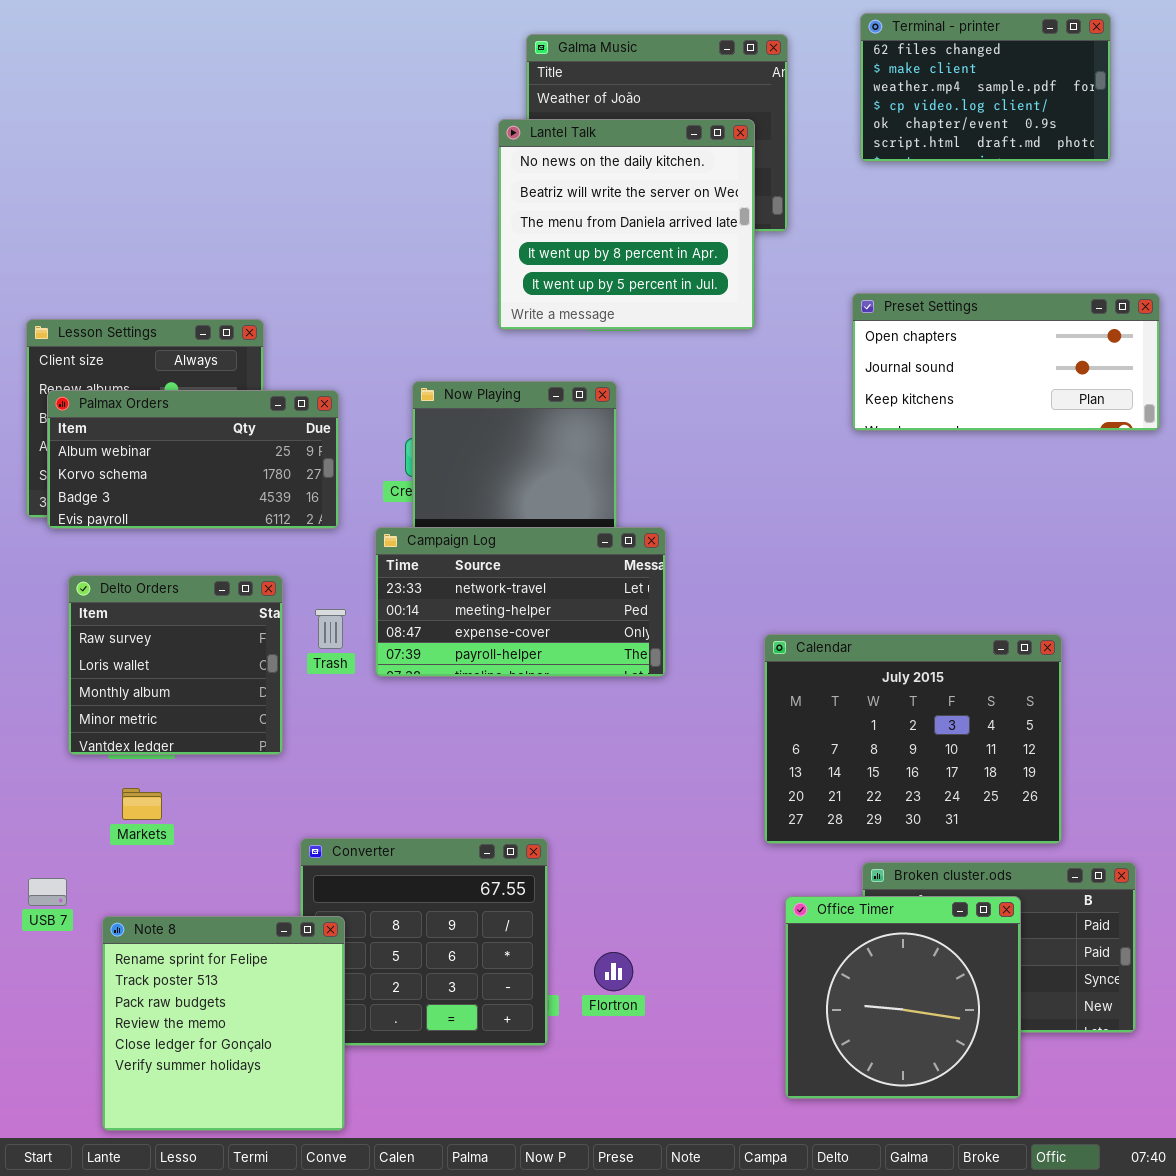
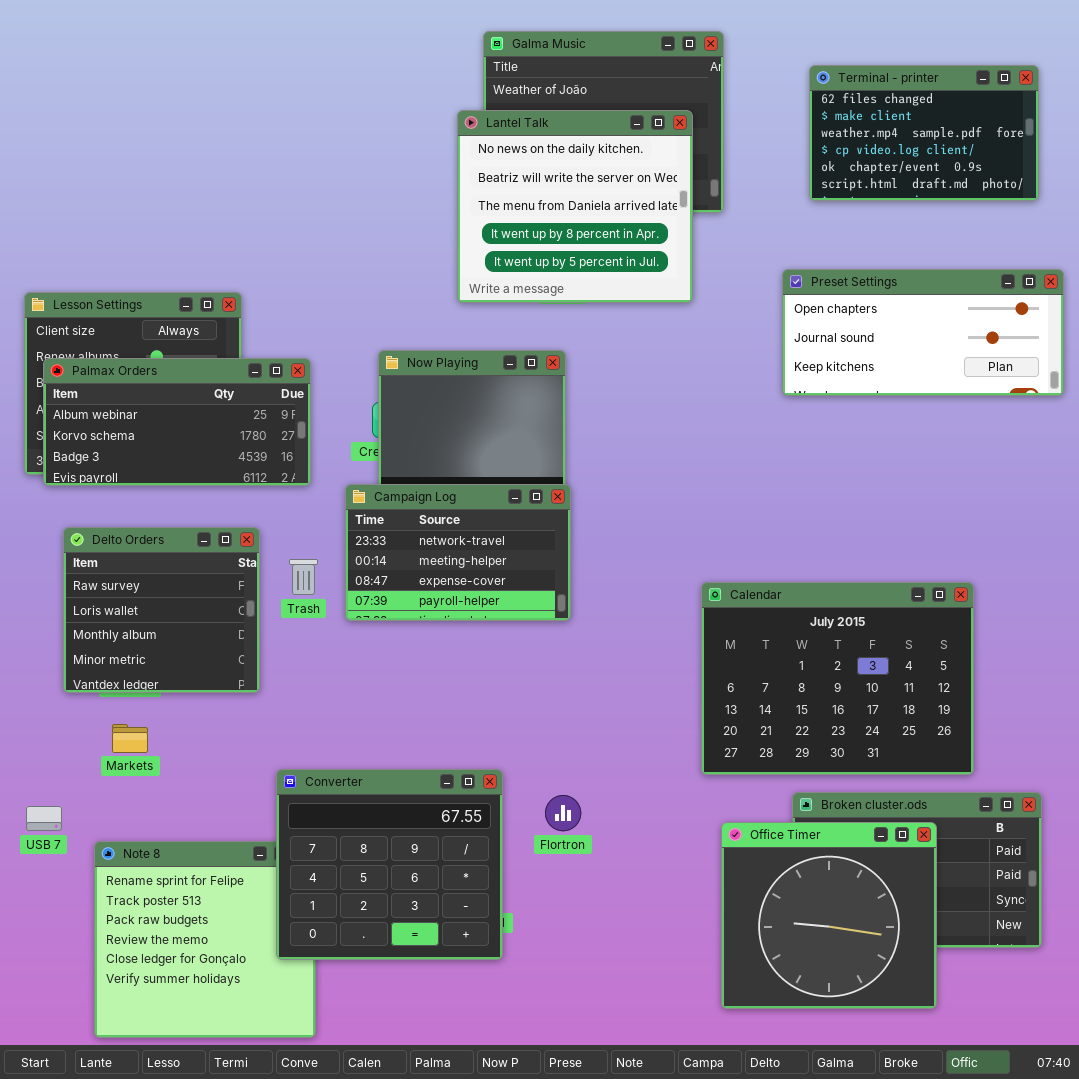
Terminal - printer: [860,13,1111,162] -> [809,65,1039,201], moved
Campaign Log: [375,527,666,677] -> [345,484,571,621], resized
Converter: [300,838,548,1046] -> [276,769,503,960], raised
Flortron: [594,952,633,991] -> [545,795,581,831], moved

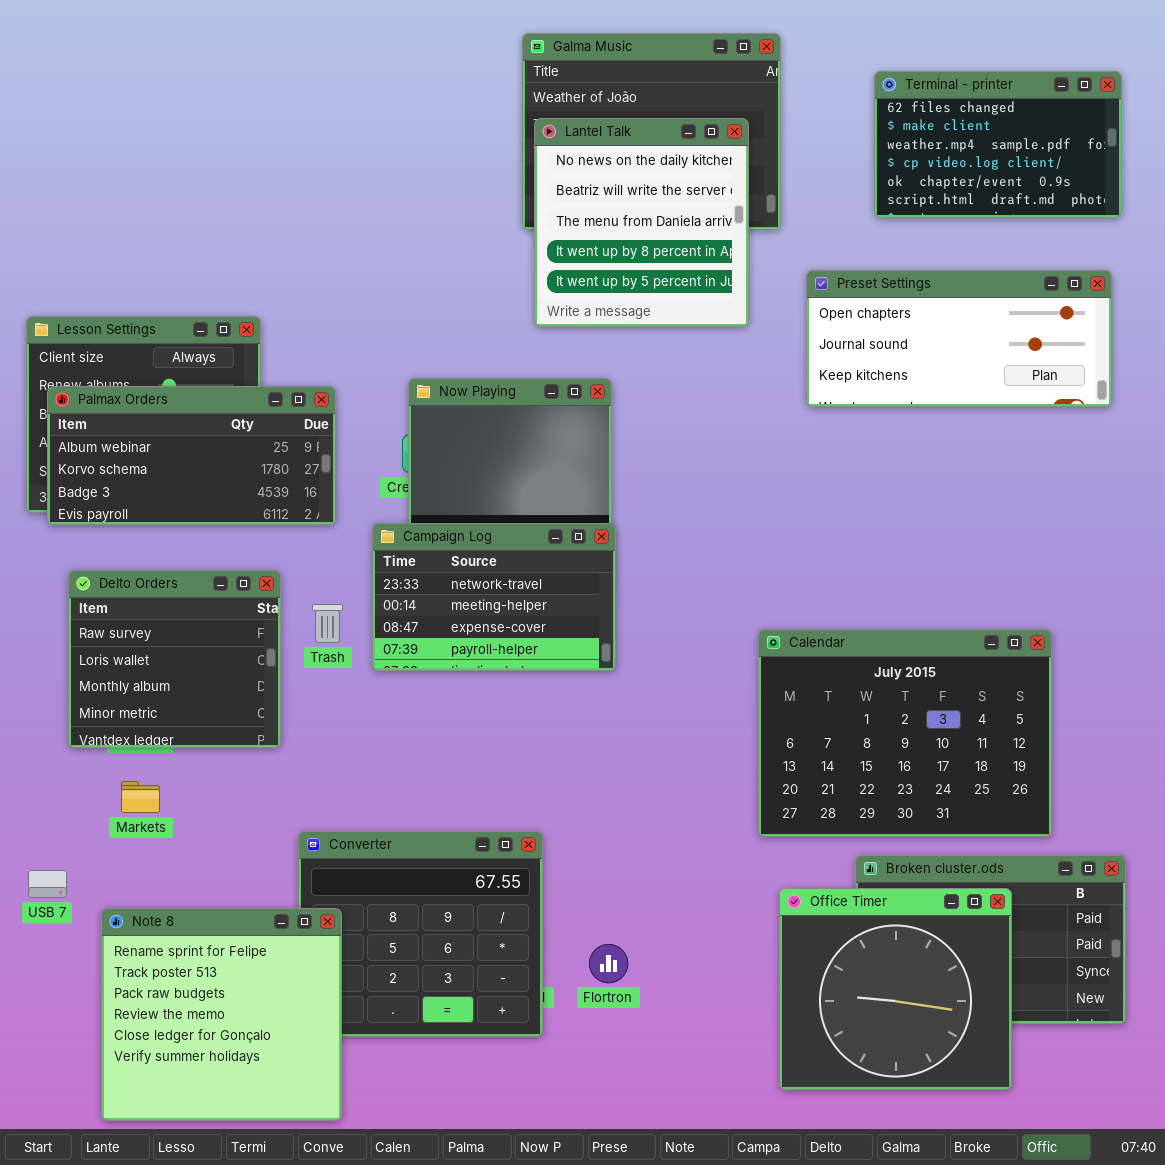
Lantel Talk: [457,110,693,303] -> [534,118,749,327], resized
Preset Settings: [782,269,1064,396] -> [806,270,1112,407], moved
Flortron: [545,795,581,831] -> [589,944,628,983], moved
Note 8: [94,841,316,1038] -> [101,908,342,1121], raised

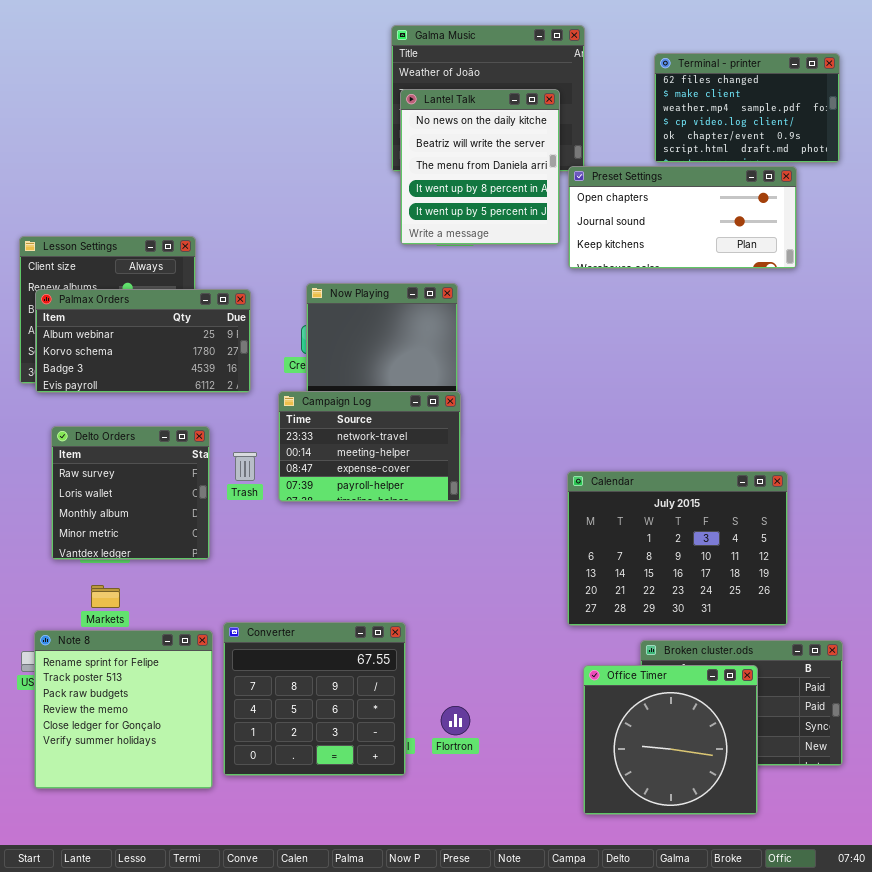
Preset Settings: [806,270,1112,407] -> [568,166,797,269], moved
Note 8: [101,908,342,1121] -> [34,630,213,789], moved

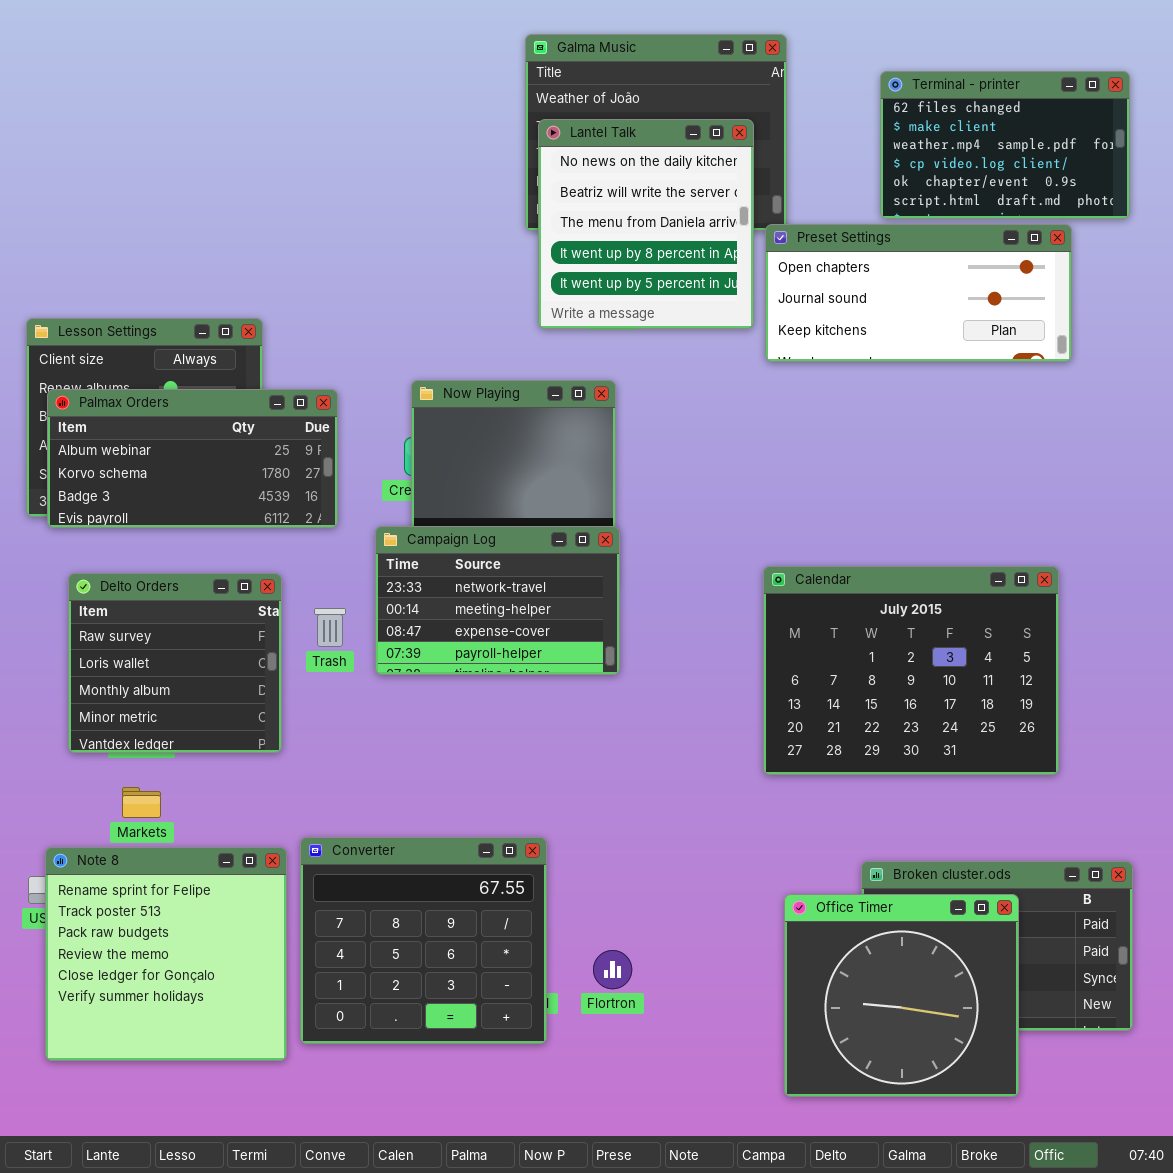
Calendar: [567,471,788,626] -> [763,566,1059,775], moved

